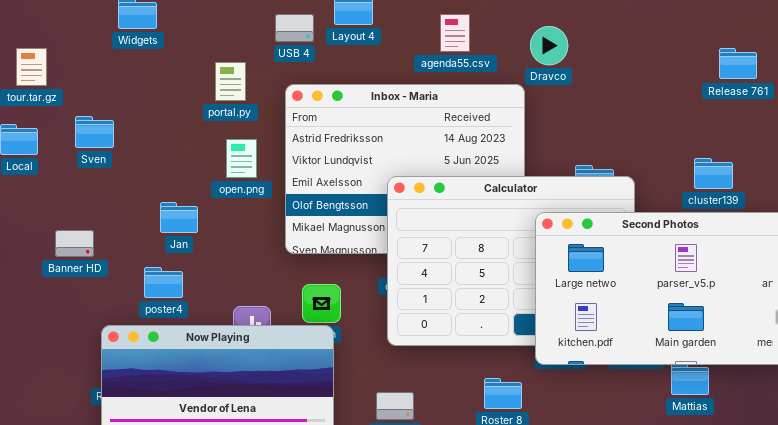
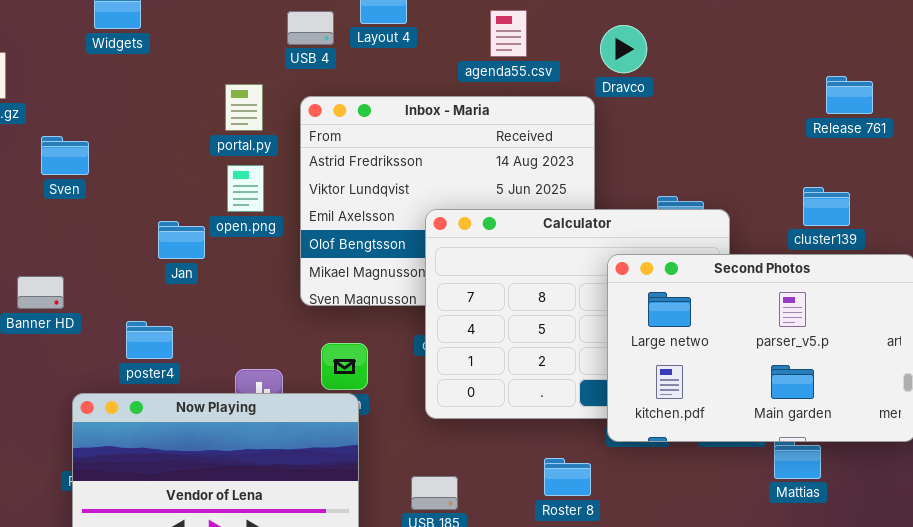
Release 761: [719,48,757,79] -> [826,76,873,114], moved
portal.py: [215,62,246,101] -> [225,84,263,131], moved
Jan: [160,202,198,233] -> [158,221,205,259], moved

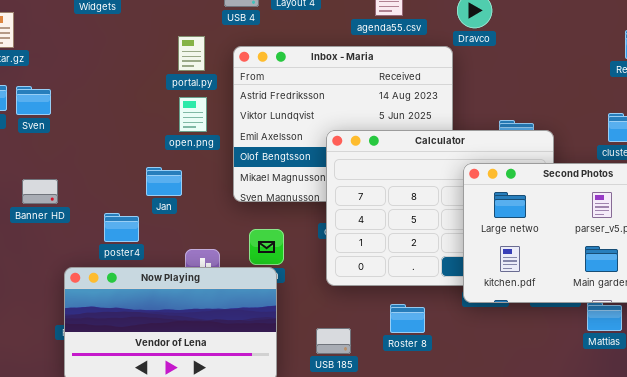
Sven: [41,136,89,175] -> [16,86,51,115], moved
Jan: [158,221,205,259] -> [146,167,182,196], moved
Roster 8: [544,458,591,496] -> [390,304,425,333], moved

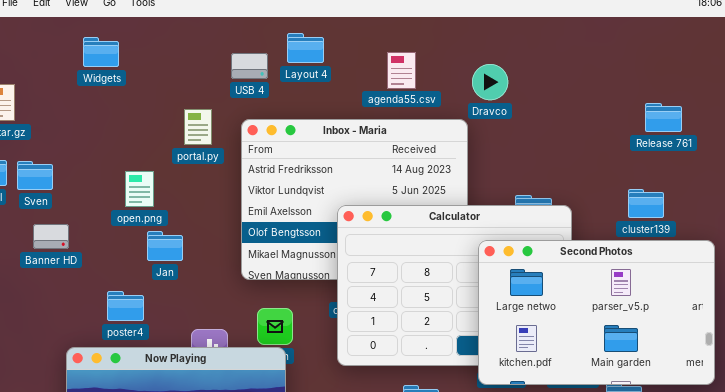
open.png: [179,97,207,132] -> [125,171,154,207], moved
Jan: [146,167,182,196] -> [147,231,183,261], moved
Banner HD: [22,179,58,204] -> [33,224,69,249], moved

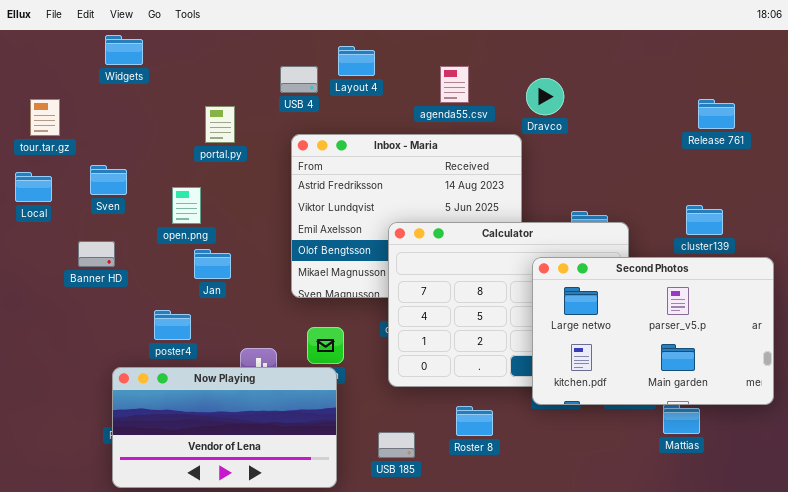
Widgets: [83,37,119,67] -> [105,35,143,65], moved
Release 761: [645,103,682,132] -> [698,99,735,129], moved
portal.py: [184,109,212,145] -> [205,106,235,143], moved
Sven: [17,161,53,190] -> [90,165,127,195], moved

